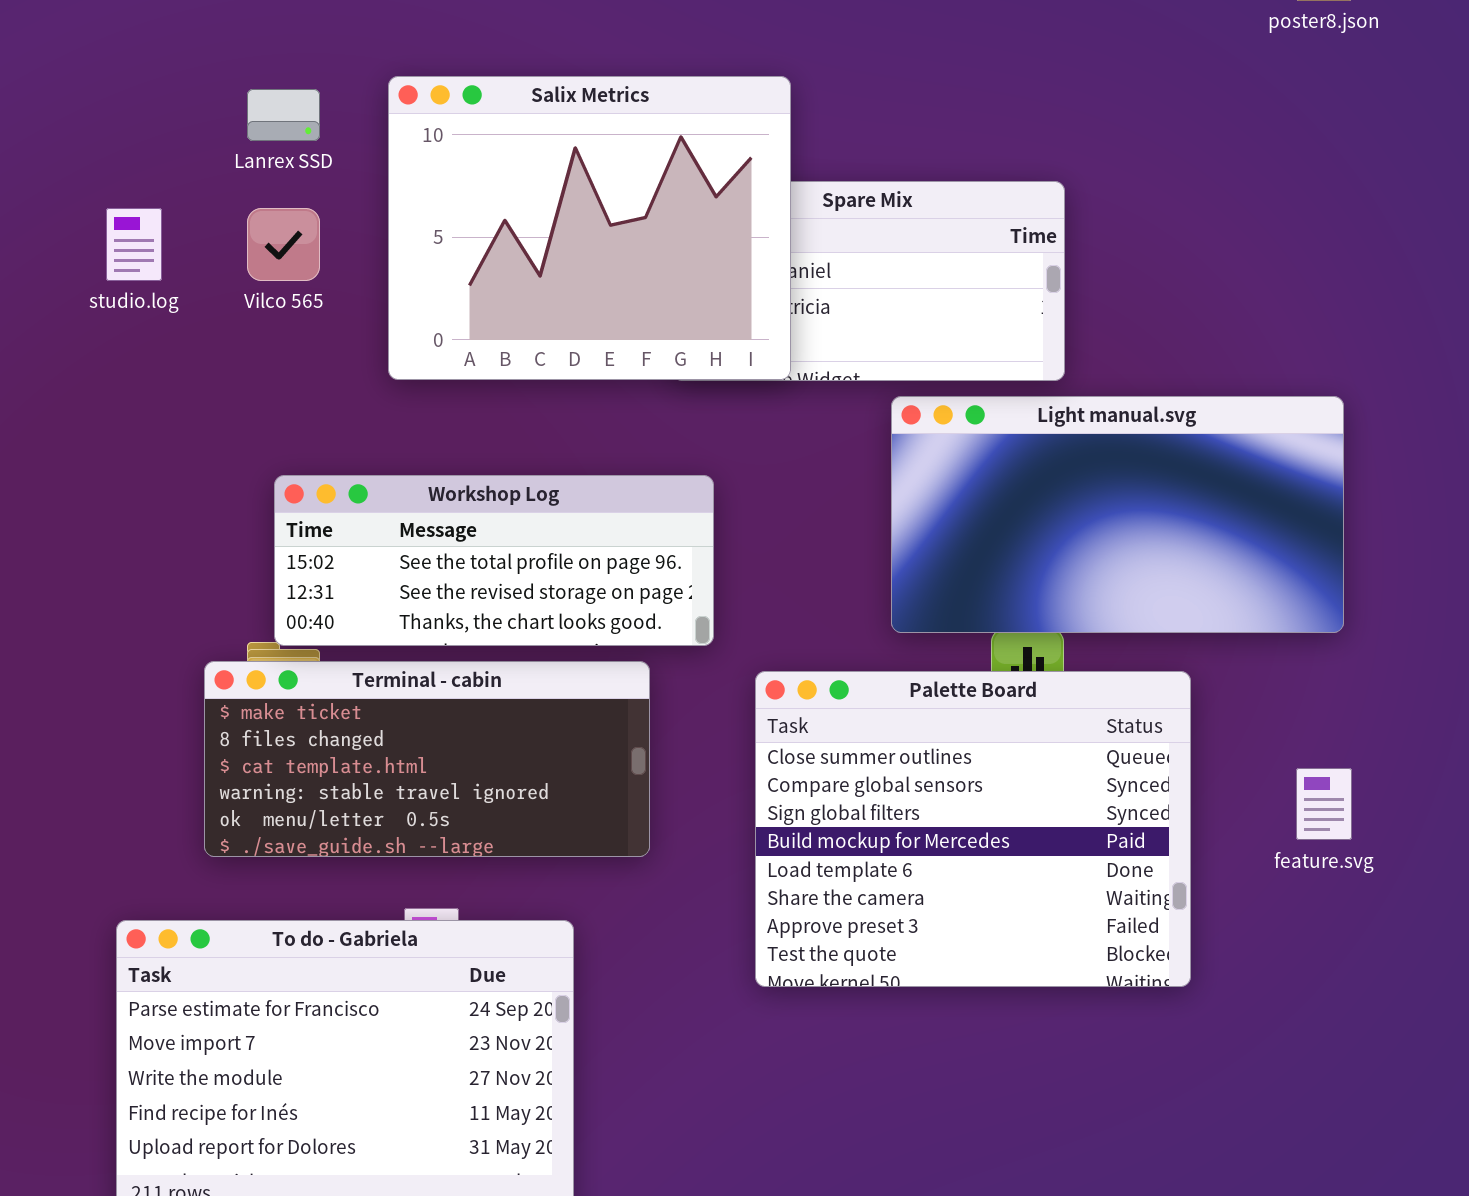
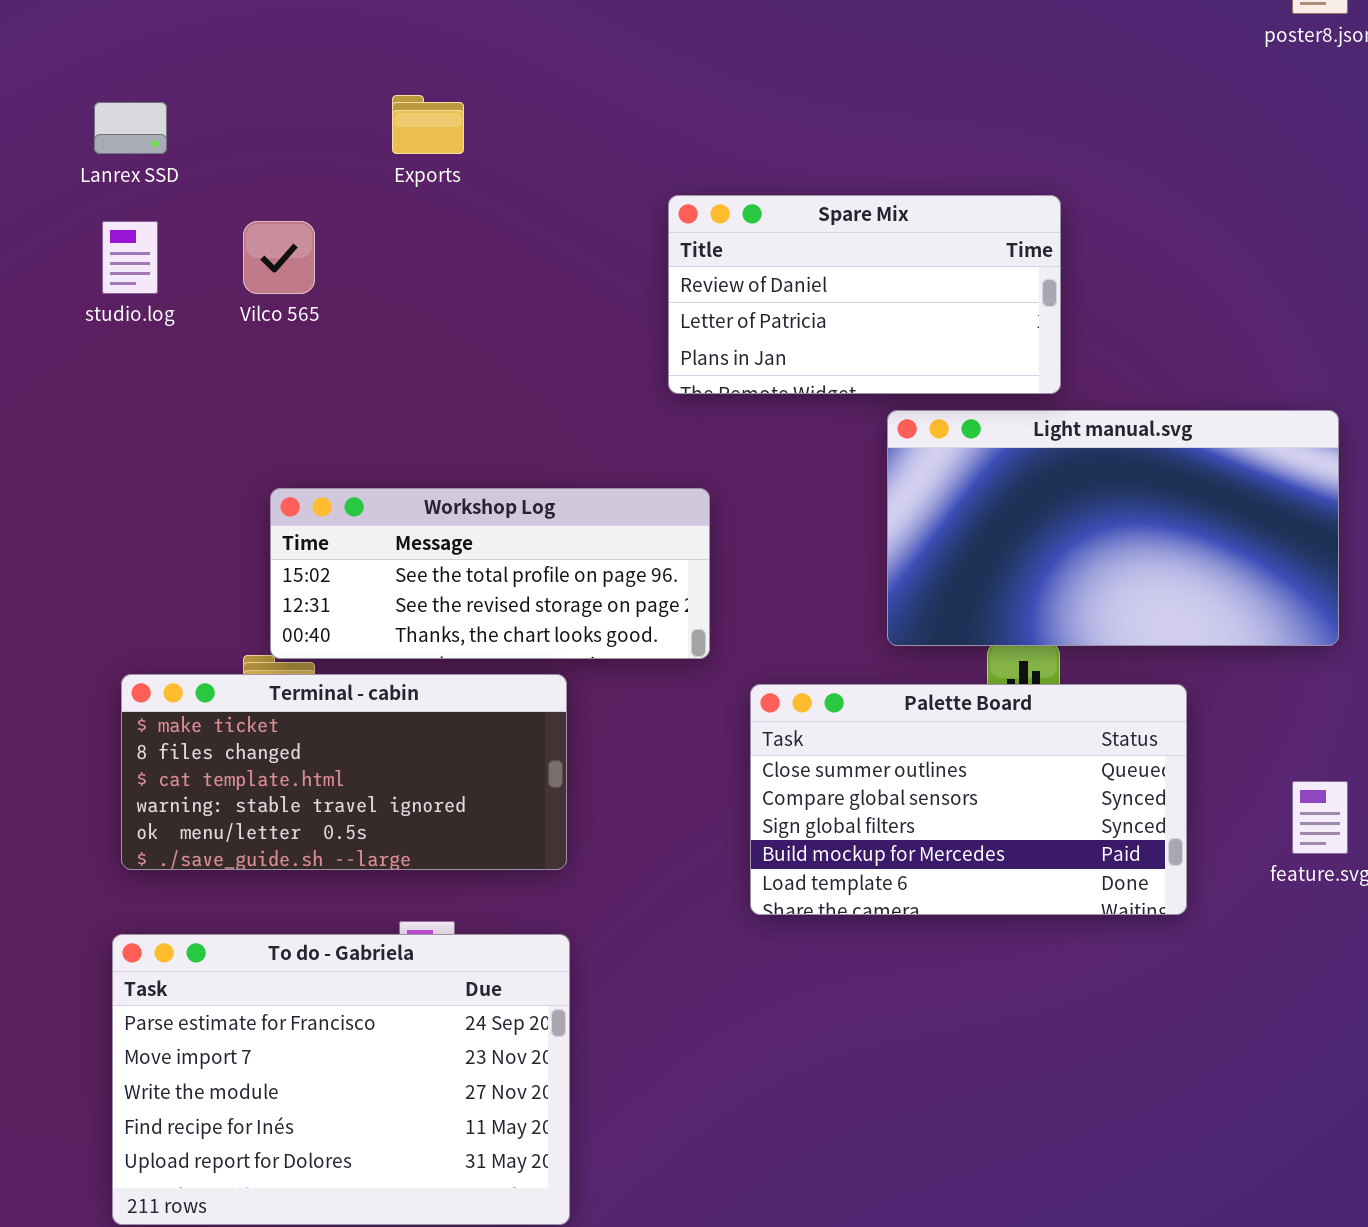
Salix Metrics: [388,76,791,380] -> none, closed
Lanrex SSD: [247,89,320,141] -> [94,102,167,154], moved
Terminal - cabin: [204,661,650,857] -> [121,674,567,870], moved
Palette Board: [755,671,1191,987] -> [750,684,1187,915], resized

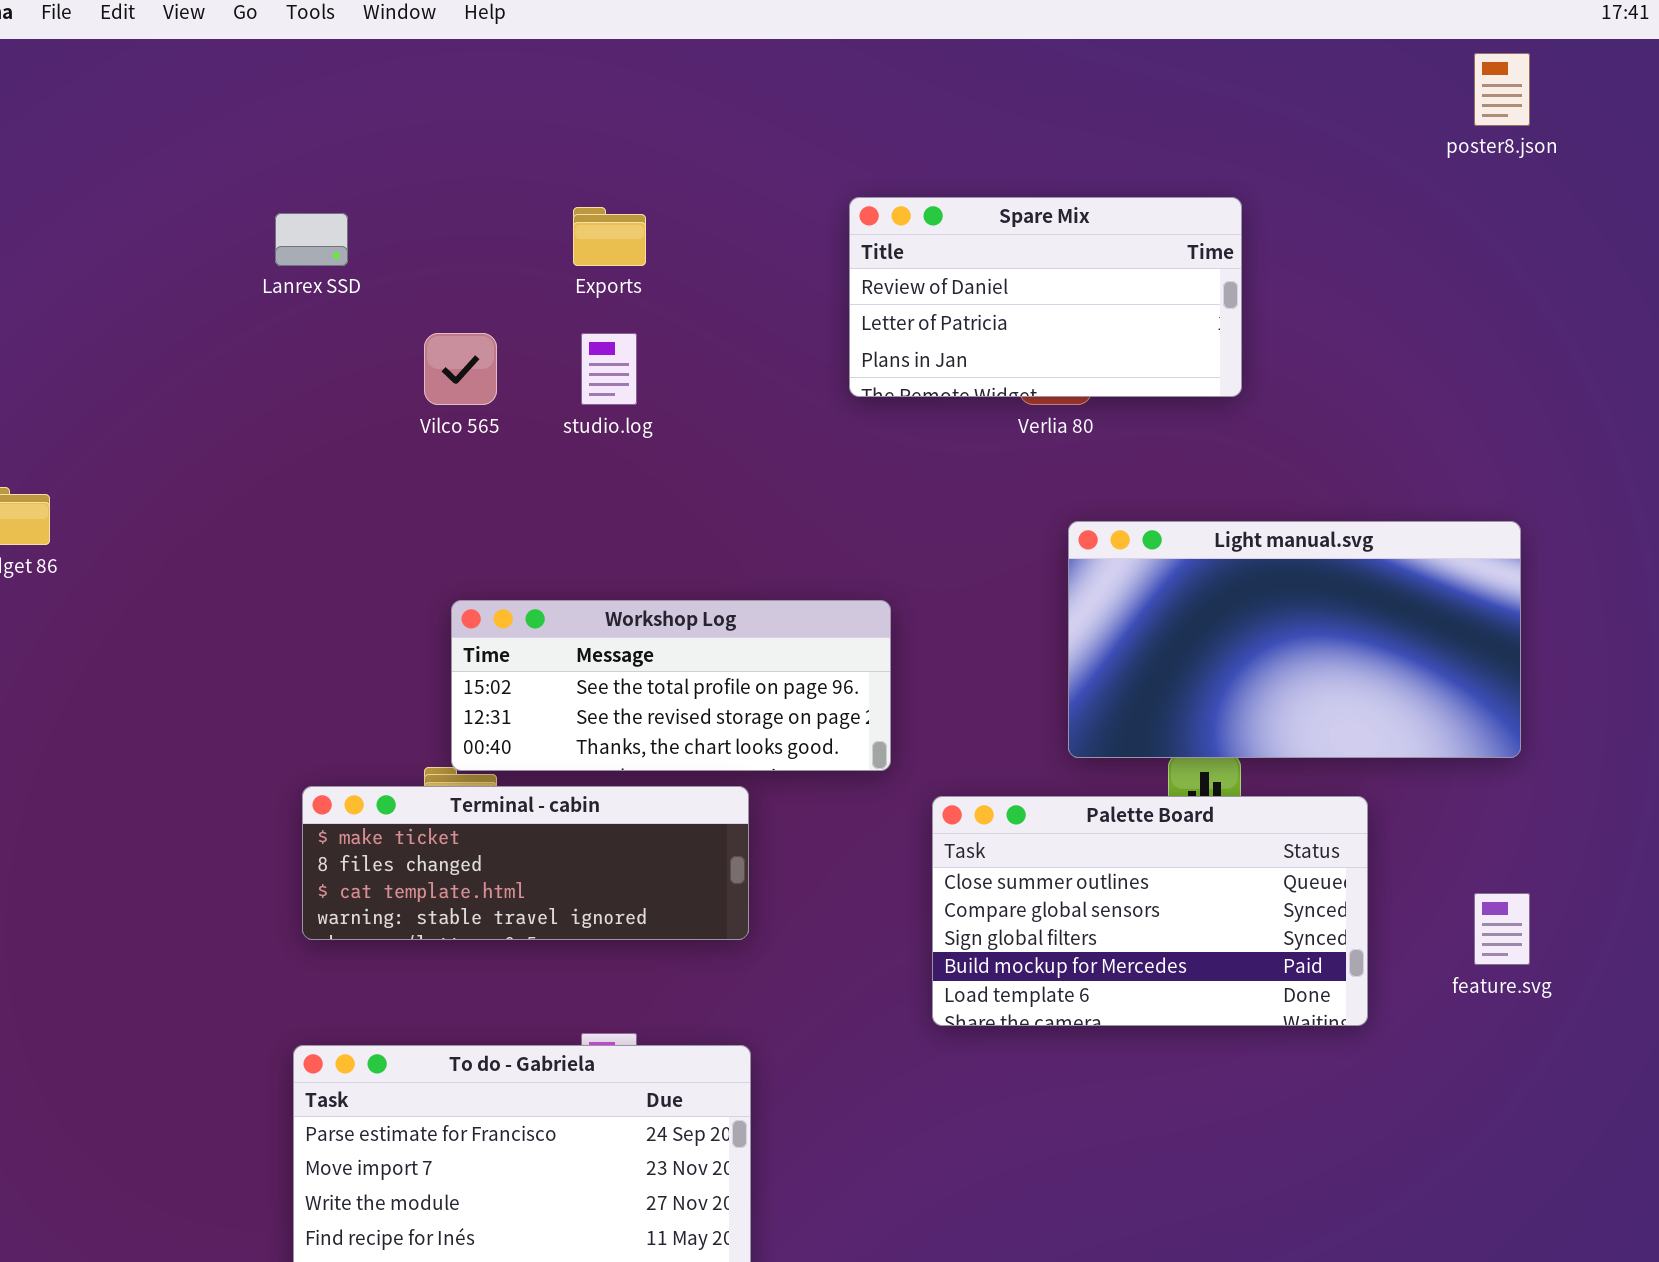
Spare Mix: [668,195,1061,394] -> [849,197,1242,397], moved
studio.log: [102,221,158,294] -> [581,333,637,405], moved
Terminal - cabin: [121,674,567,870] -> [302,786,749,940], resized

